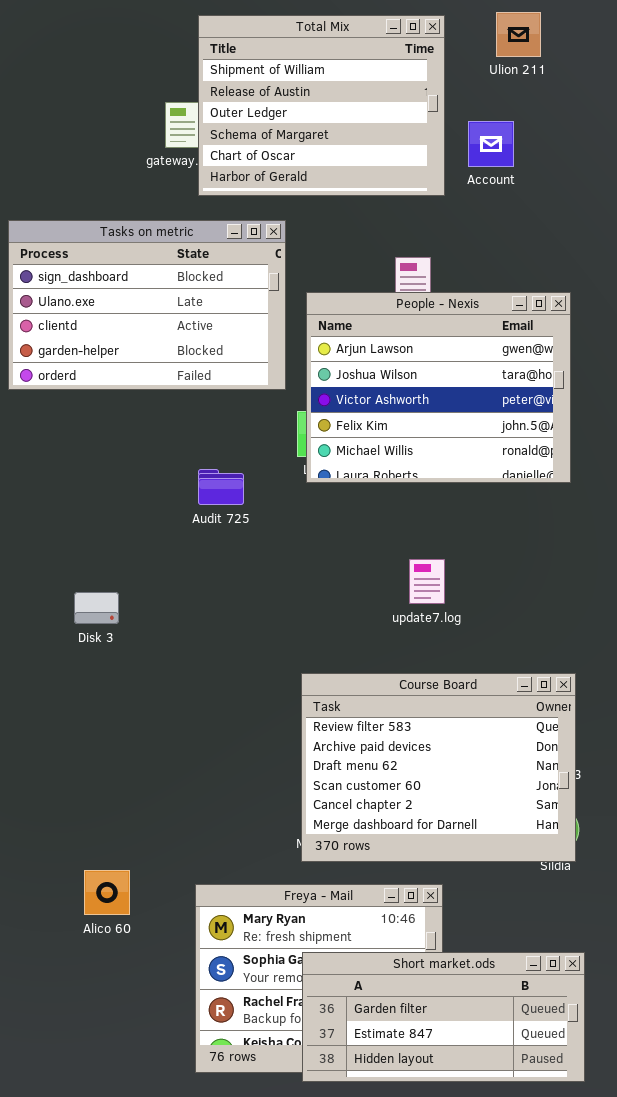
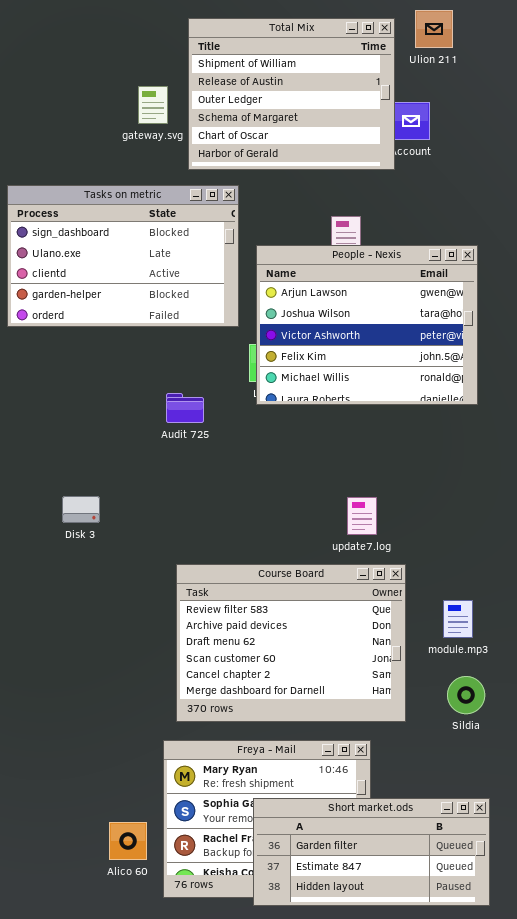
Total Mix: [198,15,445,196] -> [188,18,395,170], moved
update7.log: [409,559,445,604] -> [347,497,377,535], moved
Course Board: [301,673,576,862] -> [176,564,406,722], moved
Alico 60: [84,870,130,915] -> [109,822,147,860], moved

